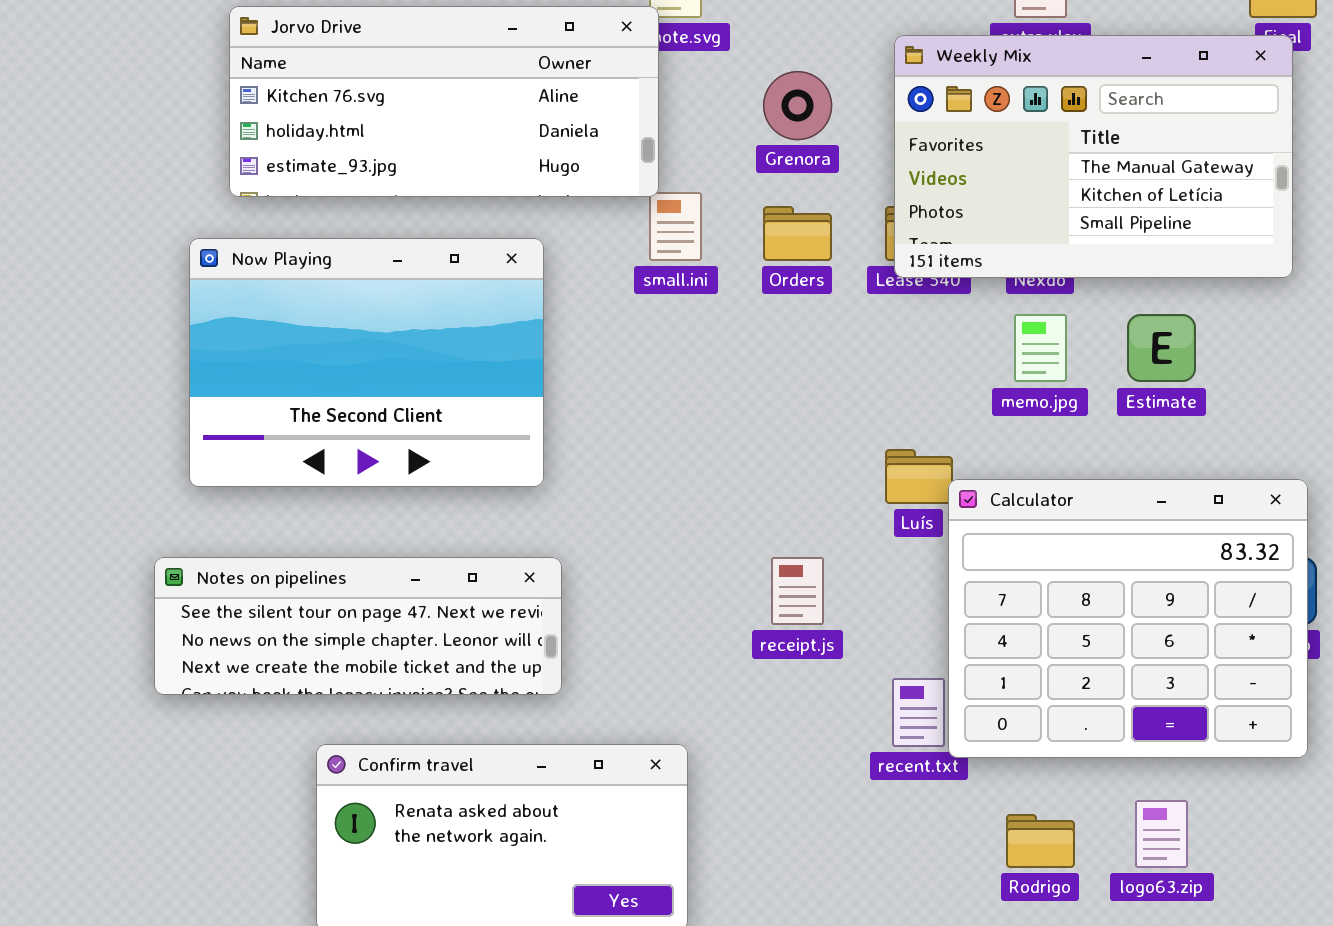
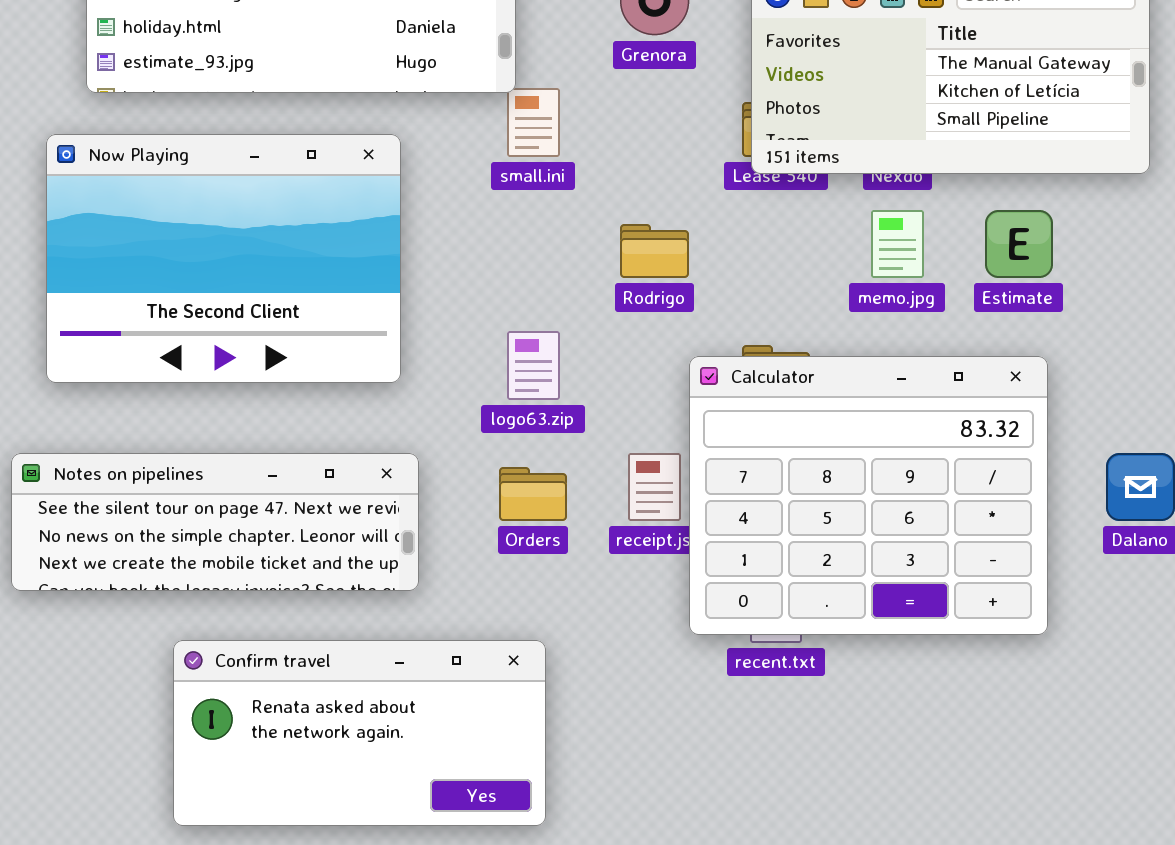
Orders: [763,206,832,261] -> [499,467,567,521], moved
Calculator: [948,479,1308,758] -> [689,356,1048,635], moved
logo63.zip: [1135,800,1188,868] -> [507,331,560,400], moved
Rodrigo: [1006,814,1075,868] -> [620,224,689,278], moved

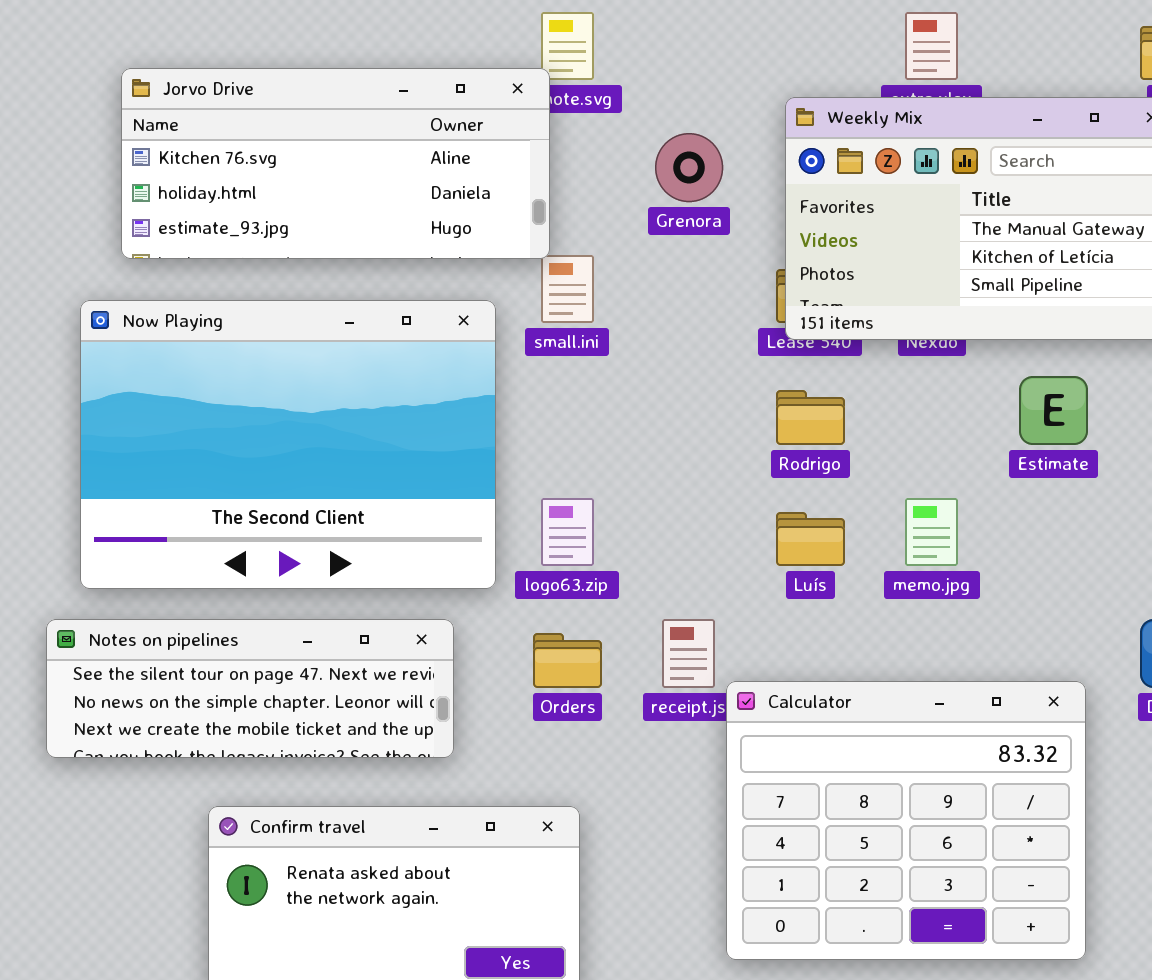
Now Playing: [46,134,401,383] -> [80,300,496,589], resized
memo.jpg: [871,210,924,278] -> [905,498,958,566], moved
Rodrigo: [620,224,689,278] -> [776,390,845,445], moved
Calculator: [689,356,1048,635] -> [726,681,1086,960], moved

